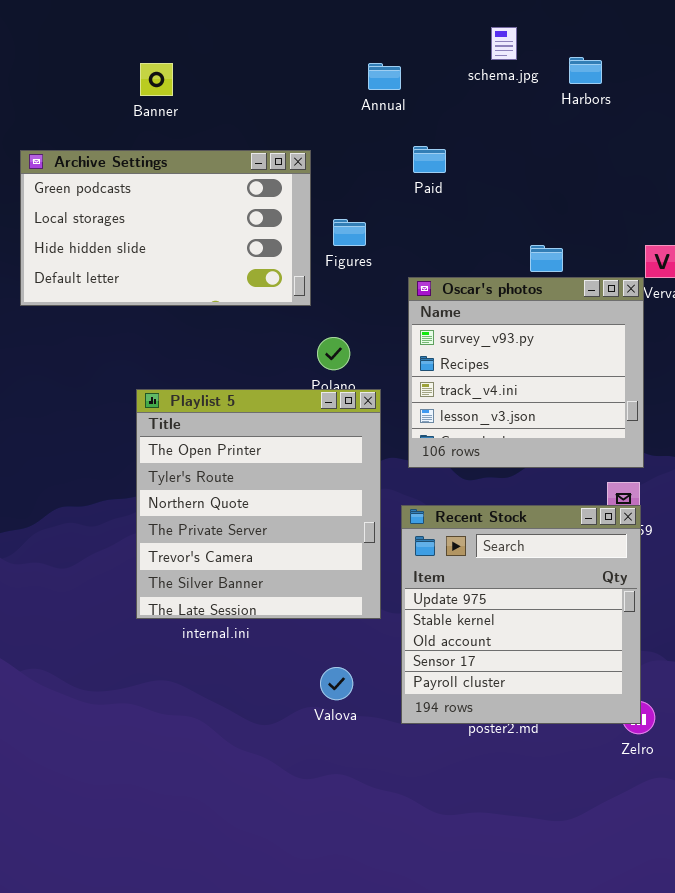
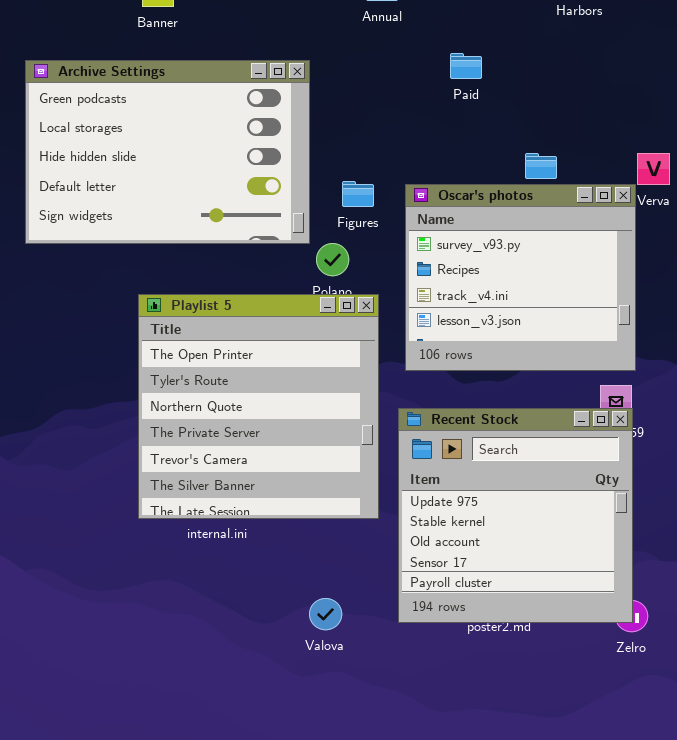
Paid: [413,146,446,173] -> [450,53,482,79], moved
Archive Settings: [20,150,311,306] -> [25,60,310,244], resized
Figures: [333,219,366,246] -> [342,181,374,207], moved
Valova: [320,667,353,700] -> [309,598,342,630], moved

